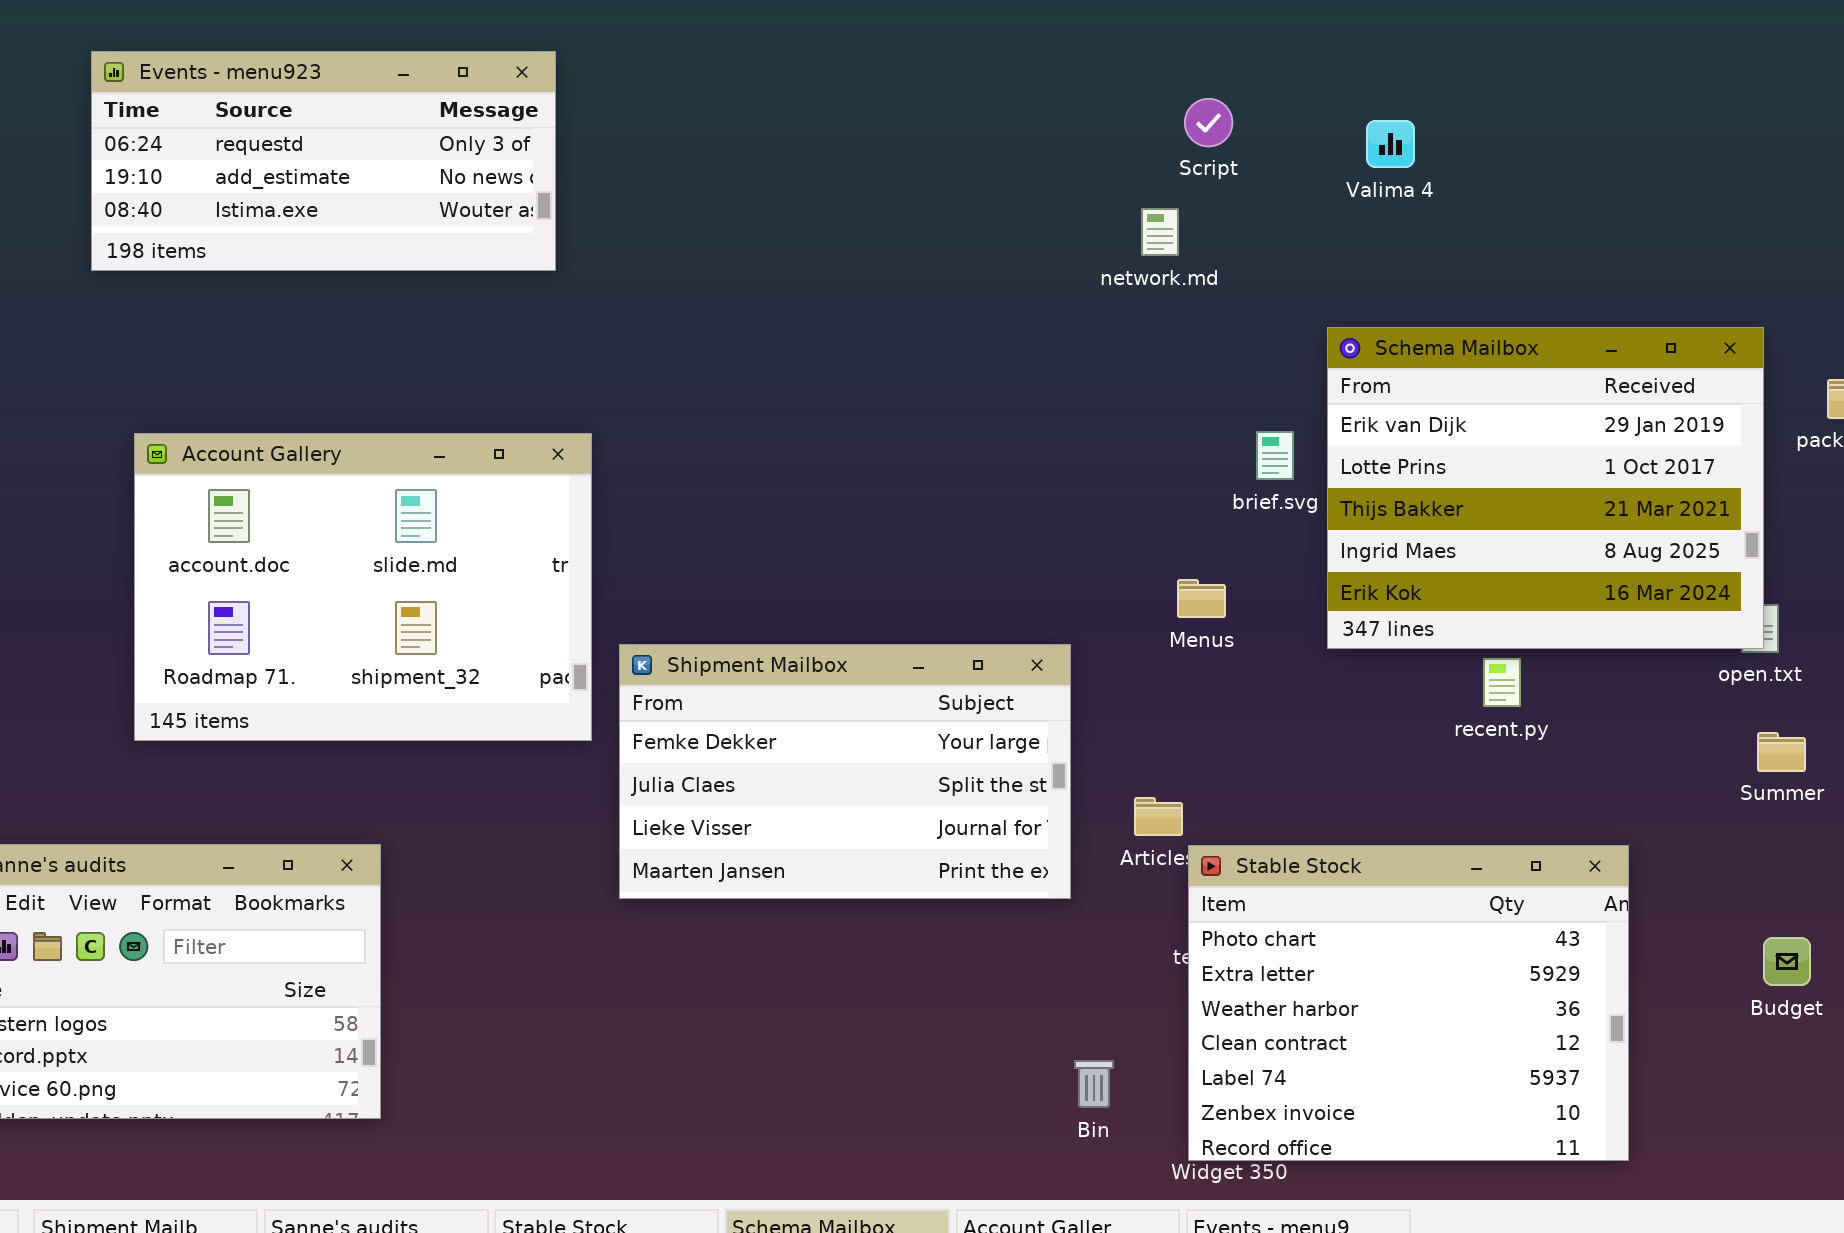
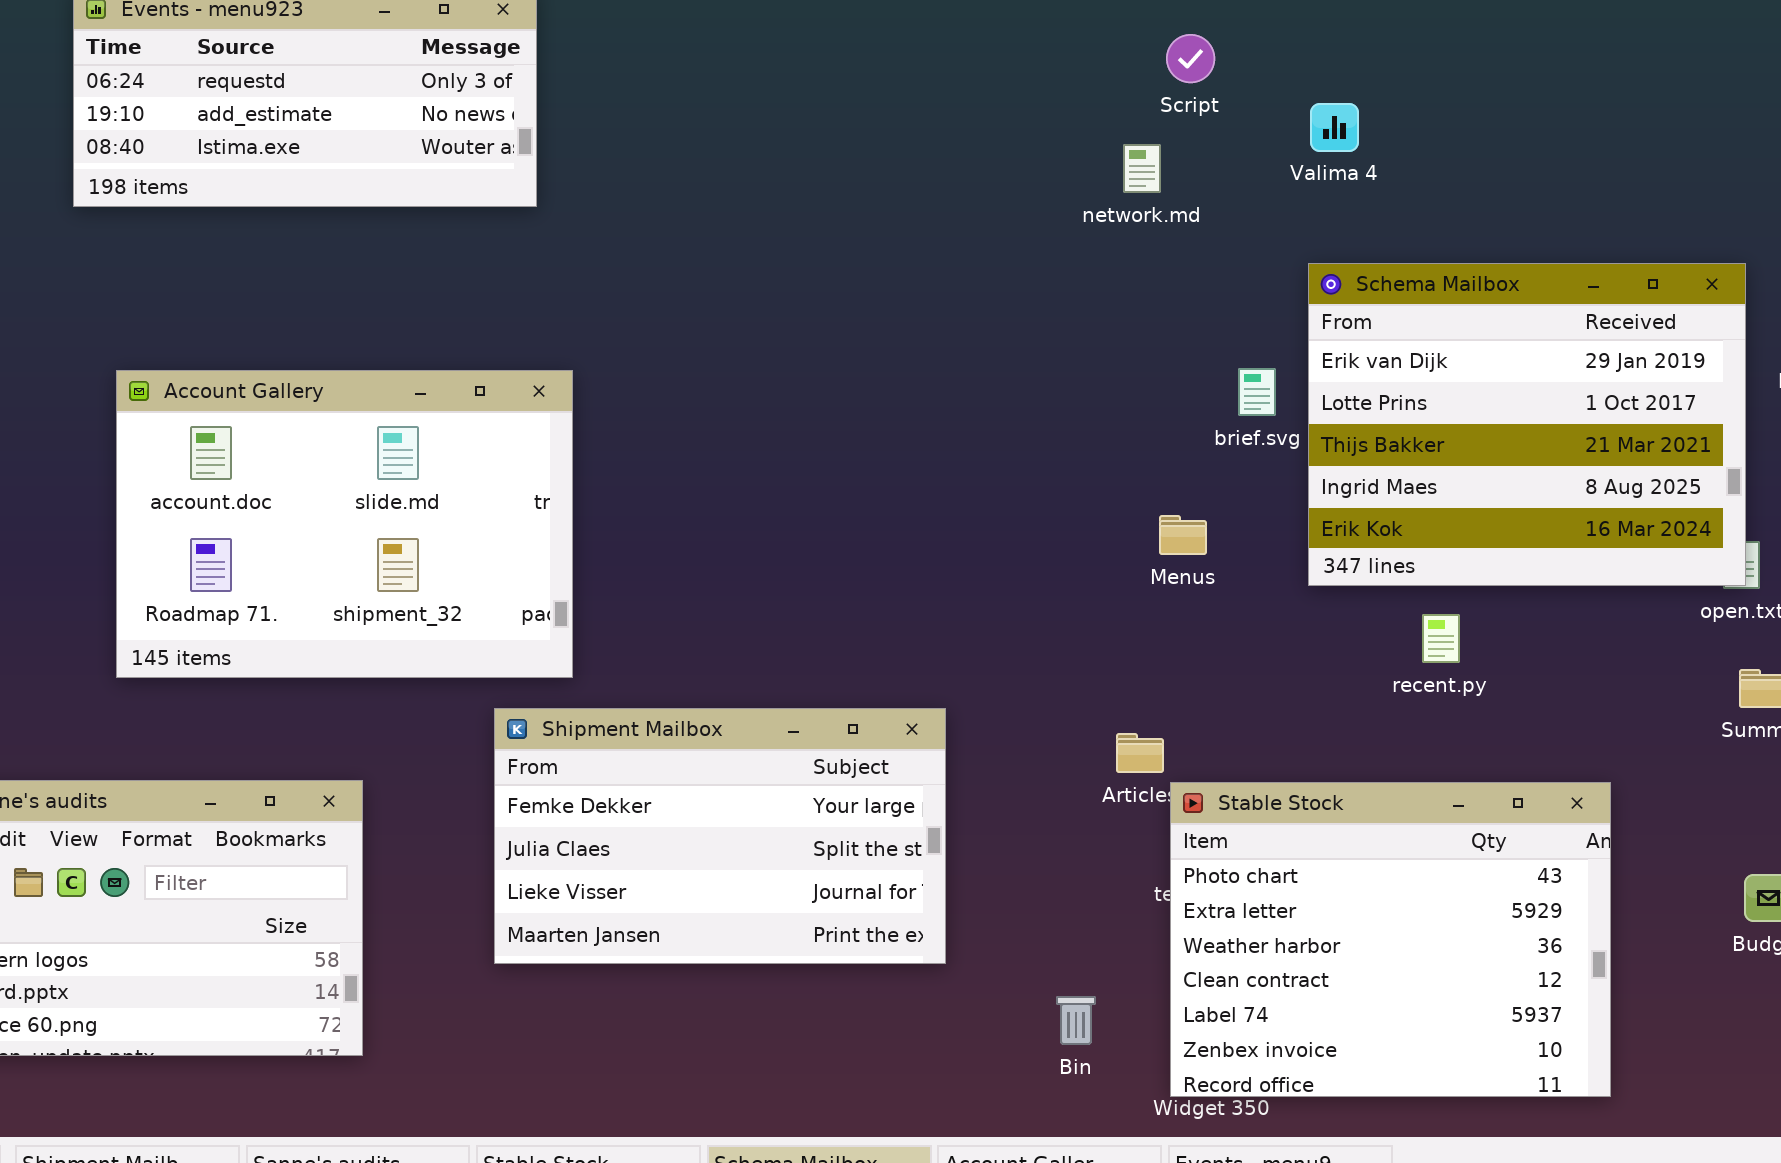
Valima 4: [1366,120,1415,168] -> [1310,103,1359,152], moved
Shipment Mailbox: [619,644,1071,899] -> [494,708,946,964], moved
recent.py: [1483,658,1521,707] -> [1422,614,1460,663], moved

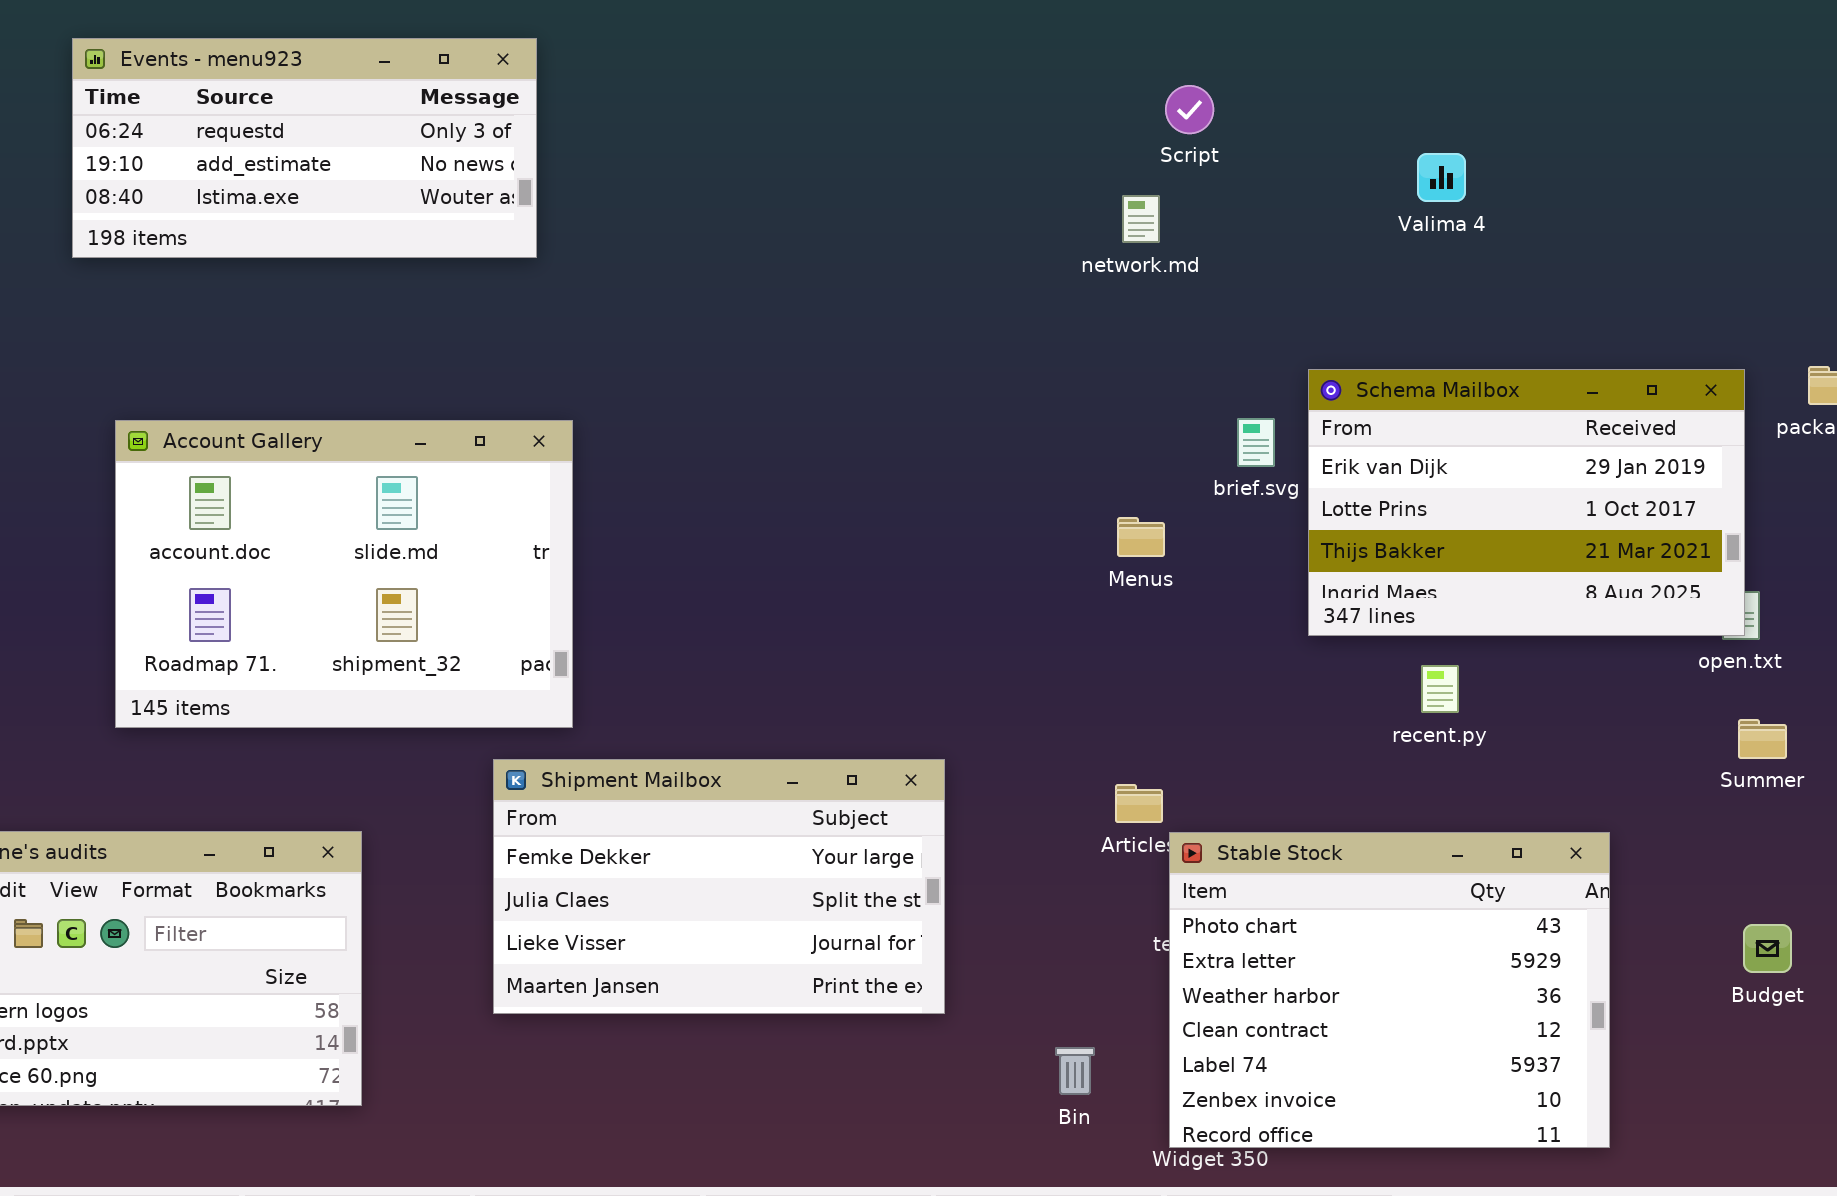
Valima 4: [1310,103,1359,152] -> [1417,153,1466,202], moved
Schema Mailbox: [1308,263,1746,586] -> [1308,369,1745,636], resized
Menus: [1159,515,1207,555] -> [1117,517,1165,557], moved

